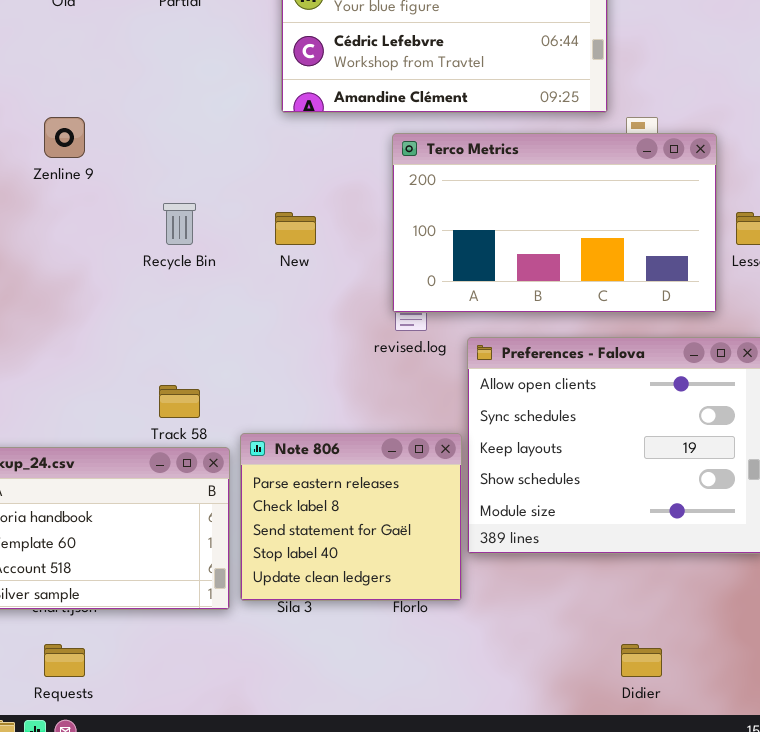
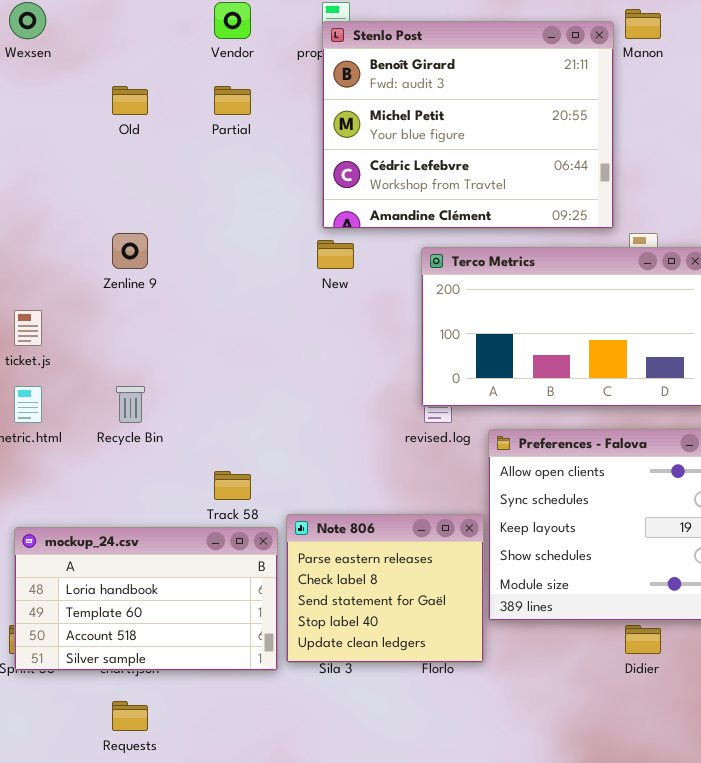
Recycle Bin: [163,203,196,245] -> [116,386,145,423], moved
New: [275,212,316,245] -> [317,240,354,269], moved
Didier: [621,644,662,677] -> [625,625,661,654], moved

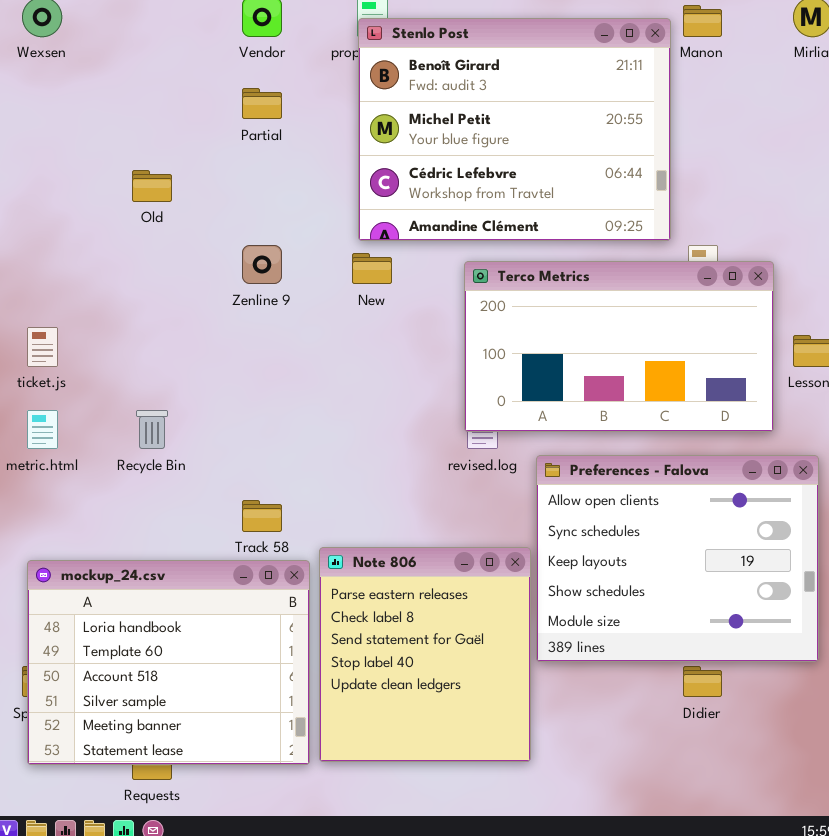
Old: [112,86,148,115] -> [132,170,172,202], moved
Zenline 9: [112,233,148,269] -> [242,245,282,284], moved
Note 806: [286,514,484,663] -> [319,547,531,762], resized
mockup_24.csv: [14,527,278,671] -> [27,560,310,765], resized

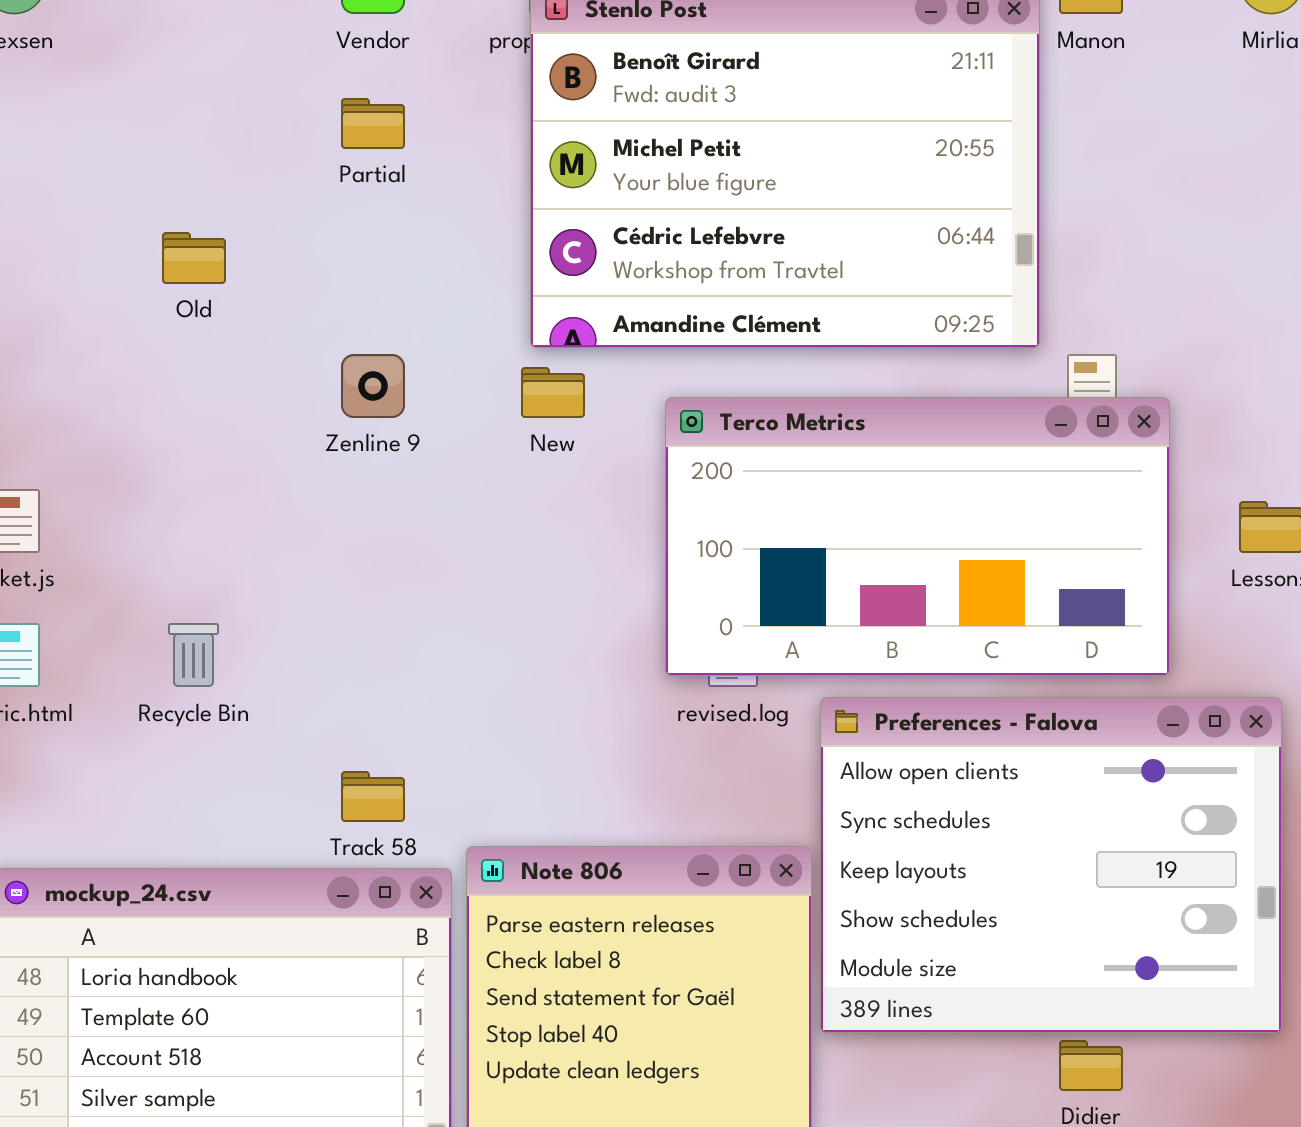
Terco Metrics: [464,261,774,432] -> [665,397,1170,676], moved

